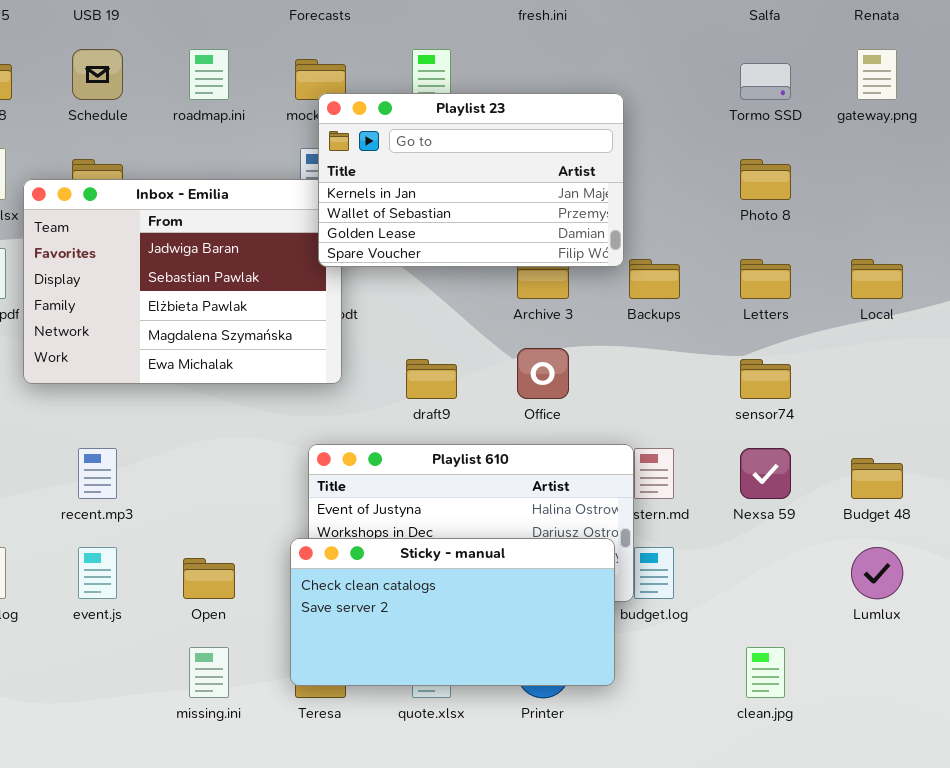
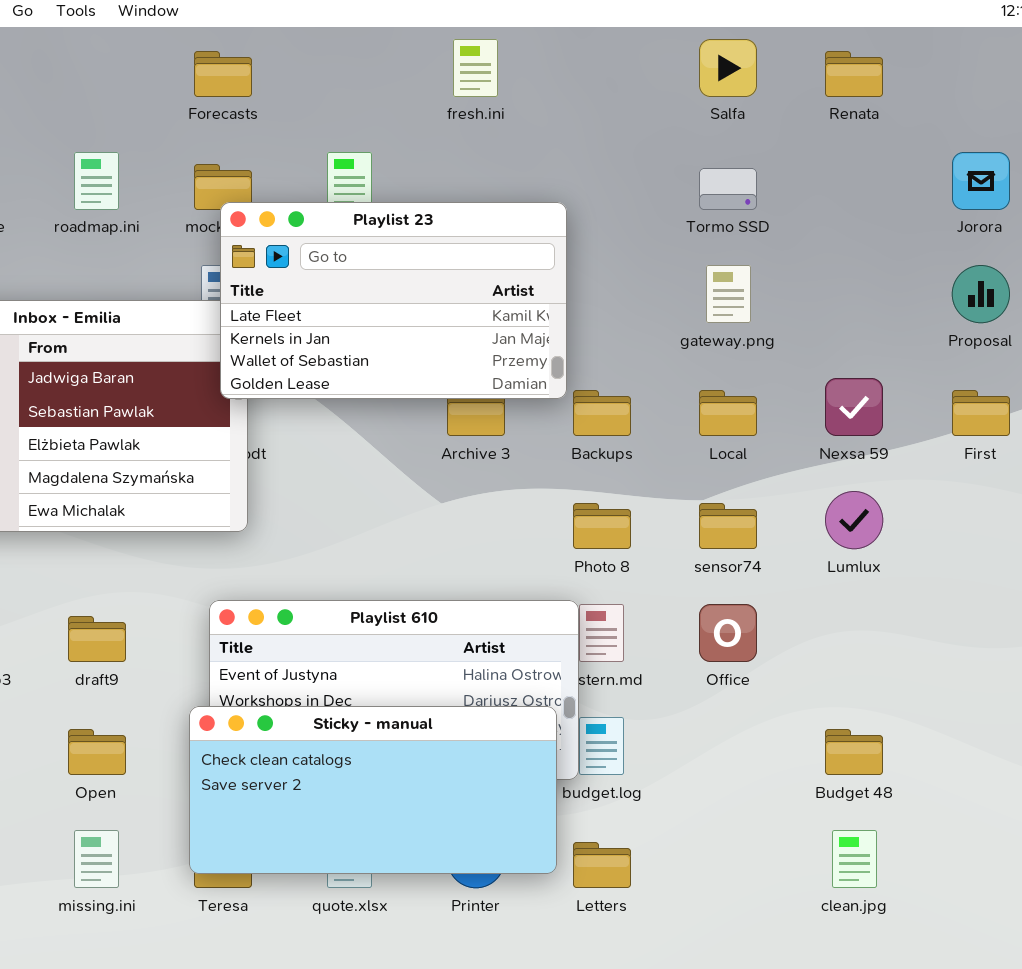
gateway.png: [857,49,897,100] -> [706,265,751,323], moved
Playlist 23: [318,93,624,267] -> [220,202,567,399], scrolled up 1 row
Photo 8: [740,159,791,200] -> [573,503,631,549], moved
Letters: [740,259,791,299] -> [573,842,631,888], moved
Local: [851,259,903,299] -> [699,390,757,436], moved
Office: [517,348,569,399] -> [699,604,757,662], moved
draft9: [406,359,457,399] -> [68,616,126,662], moved
Nexsa 59: [740,448,791,499] -> [825,378,883,436], moved
Budget 48: [851,458,903,499] -> [825,729,883,775], moved
Lumlux: [851,547,903,599] -> [825,491,883,549], moved
clean.jpg: [746,647,785,698] -> [832,830,877,888], moved

